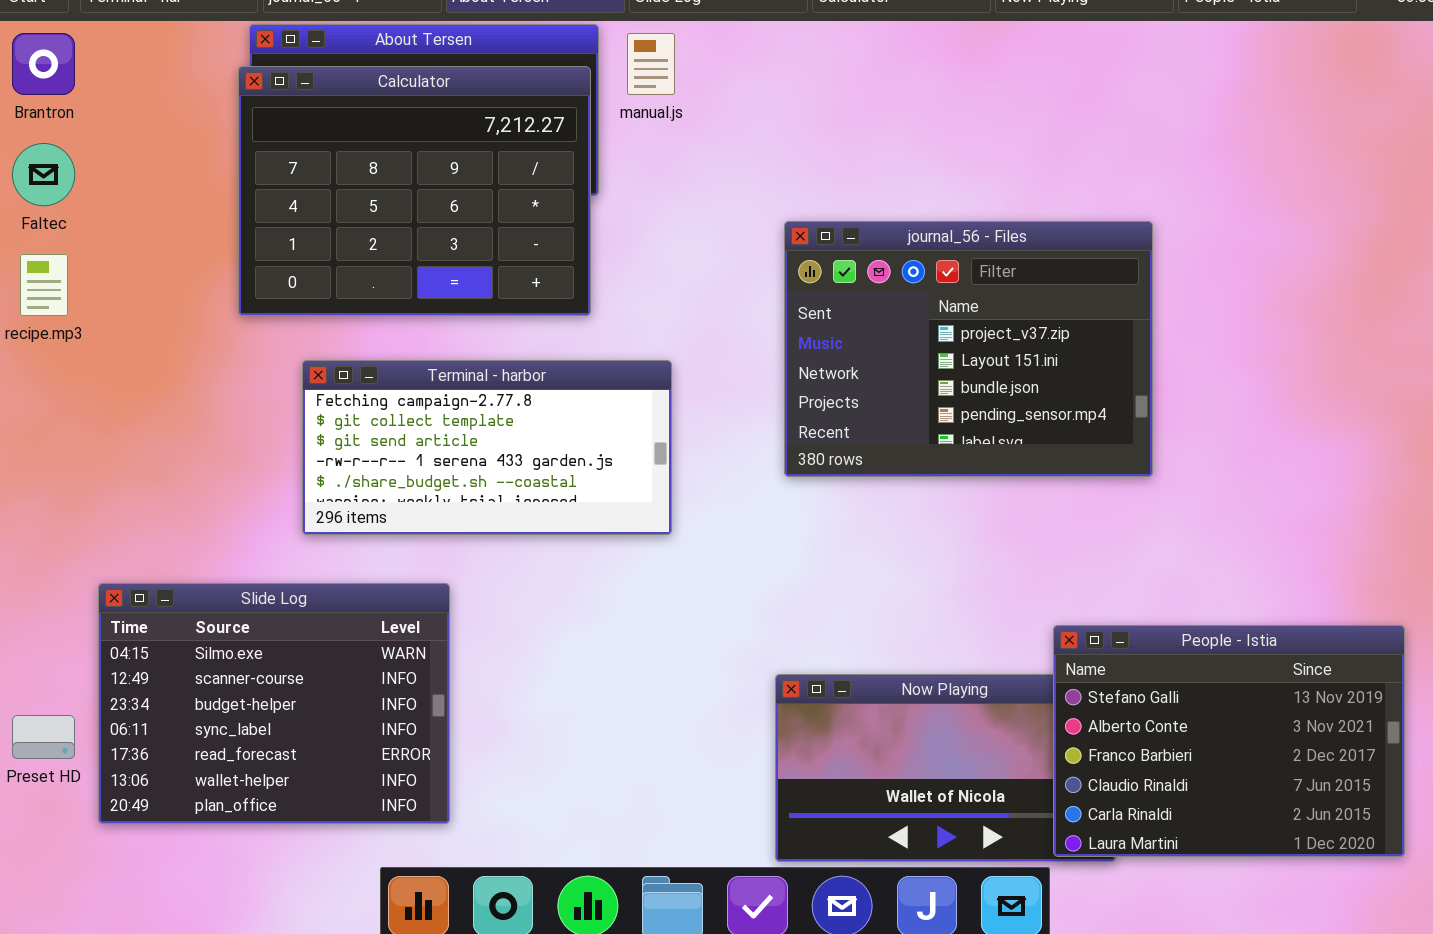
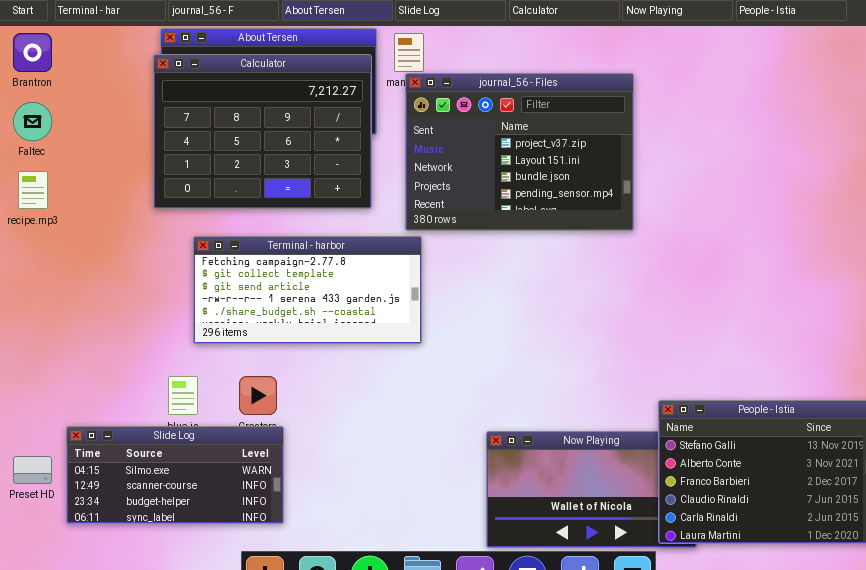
journal_56 - Files: [784,221,1153,477] -> [405,73,634,231], moved
Slide Log: [98,583,450,824] -> [66,426,284,524], resized

